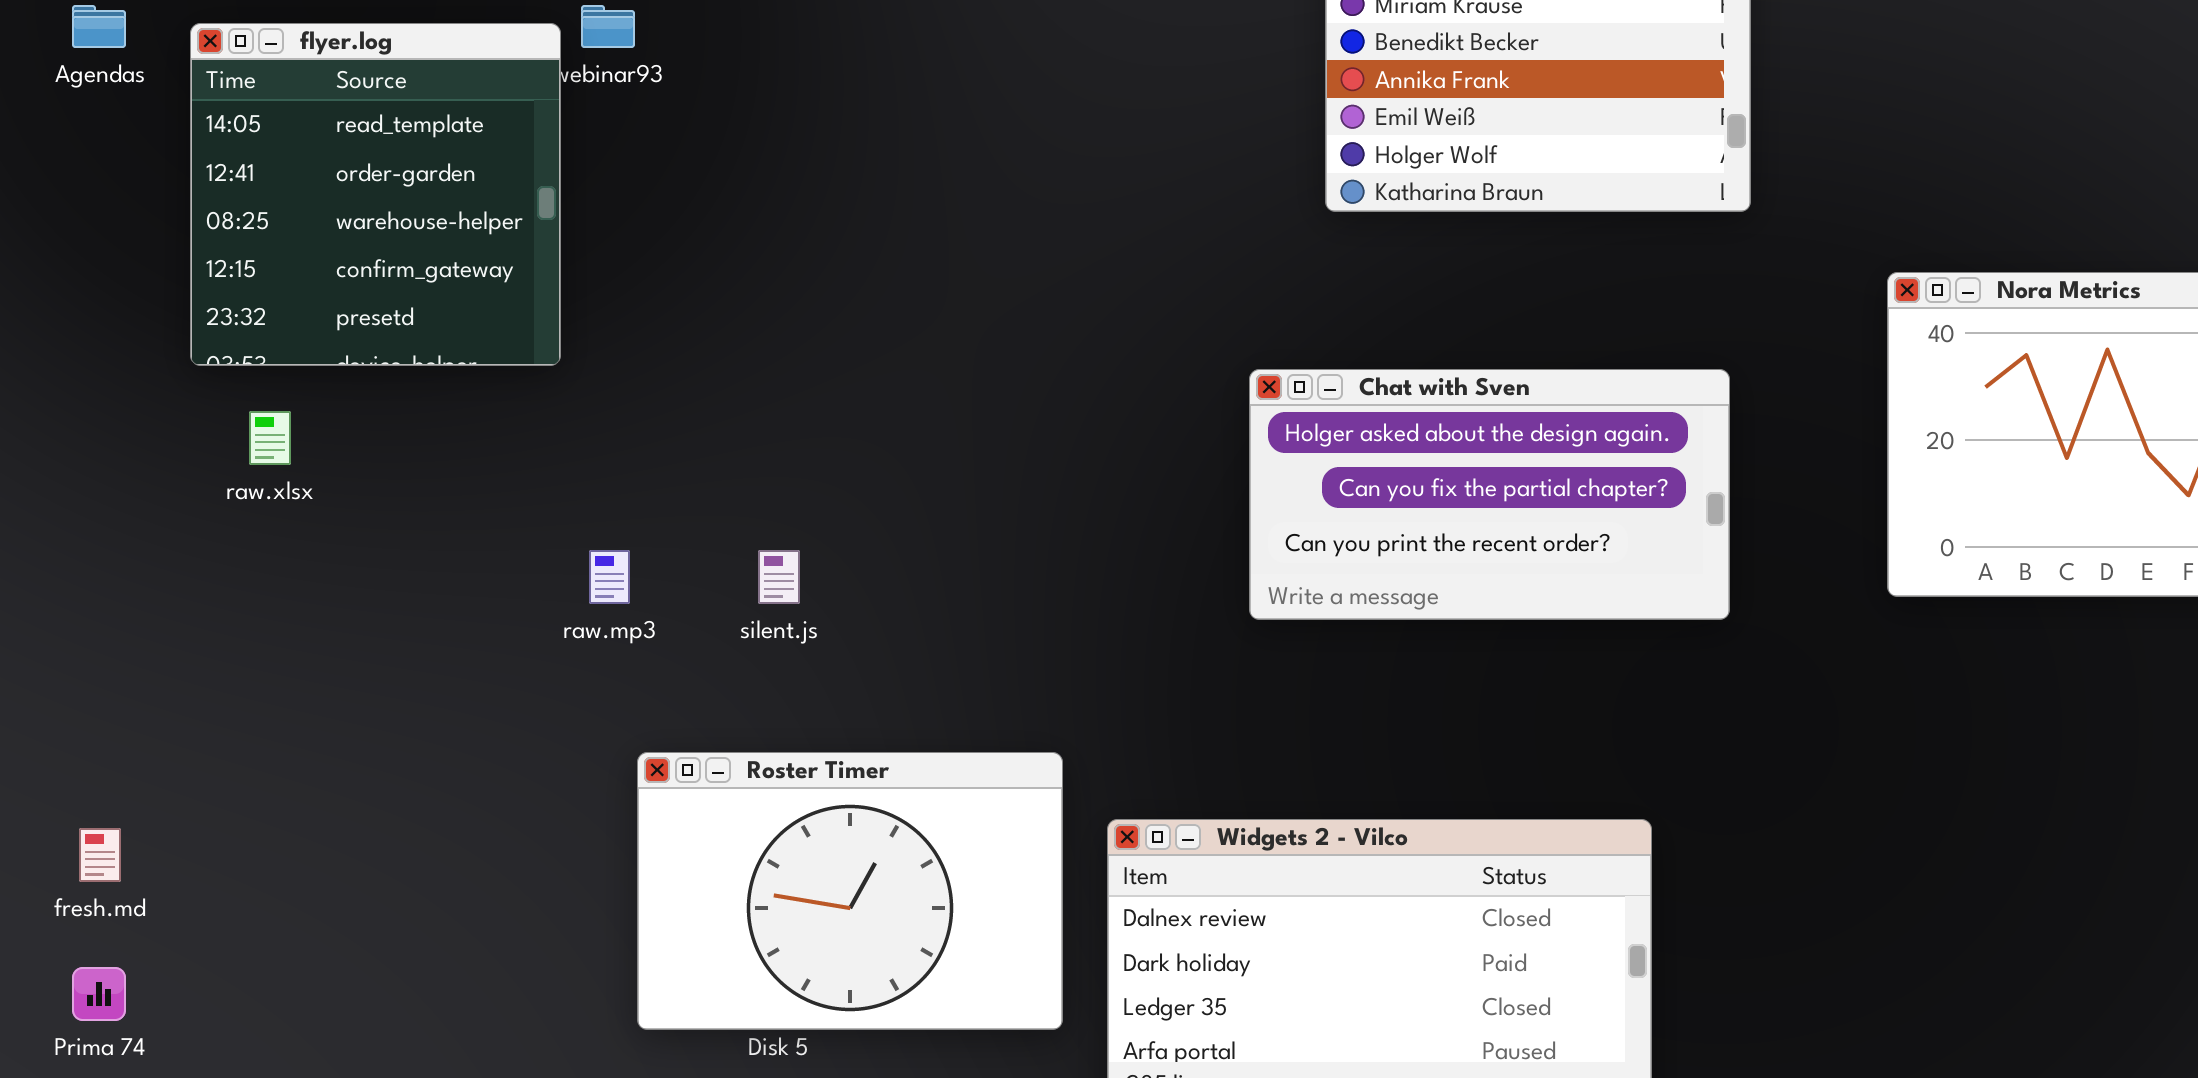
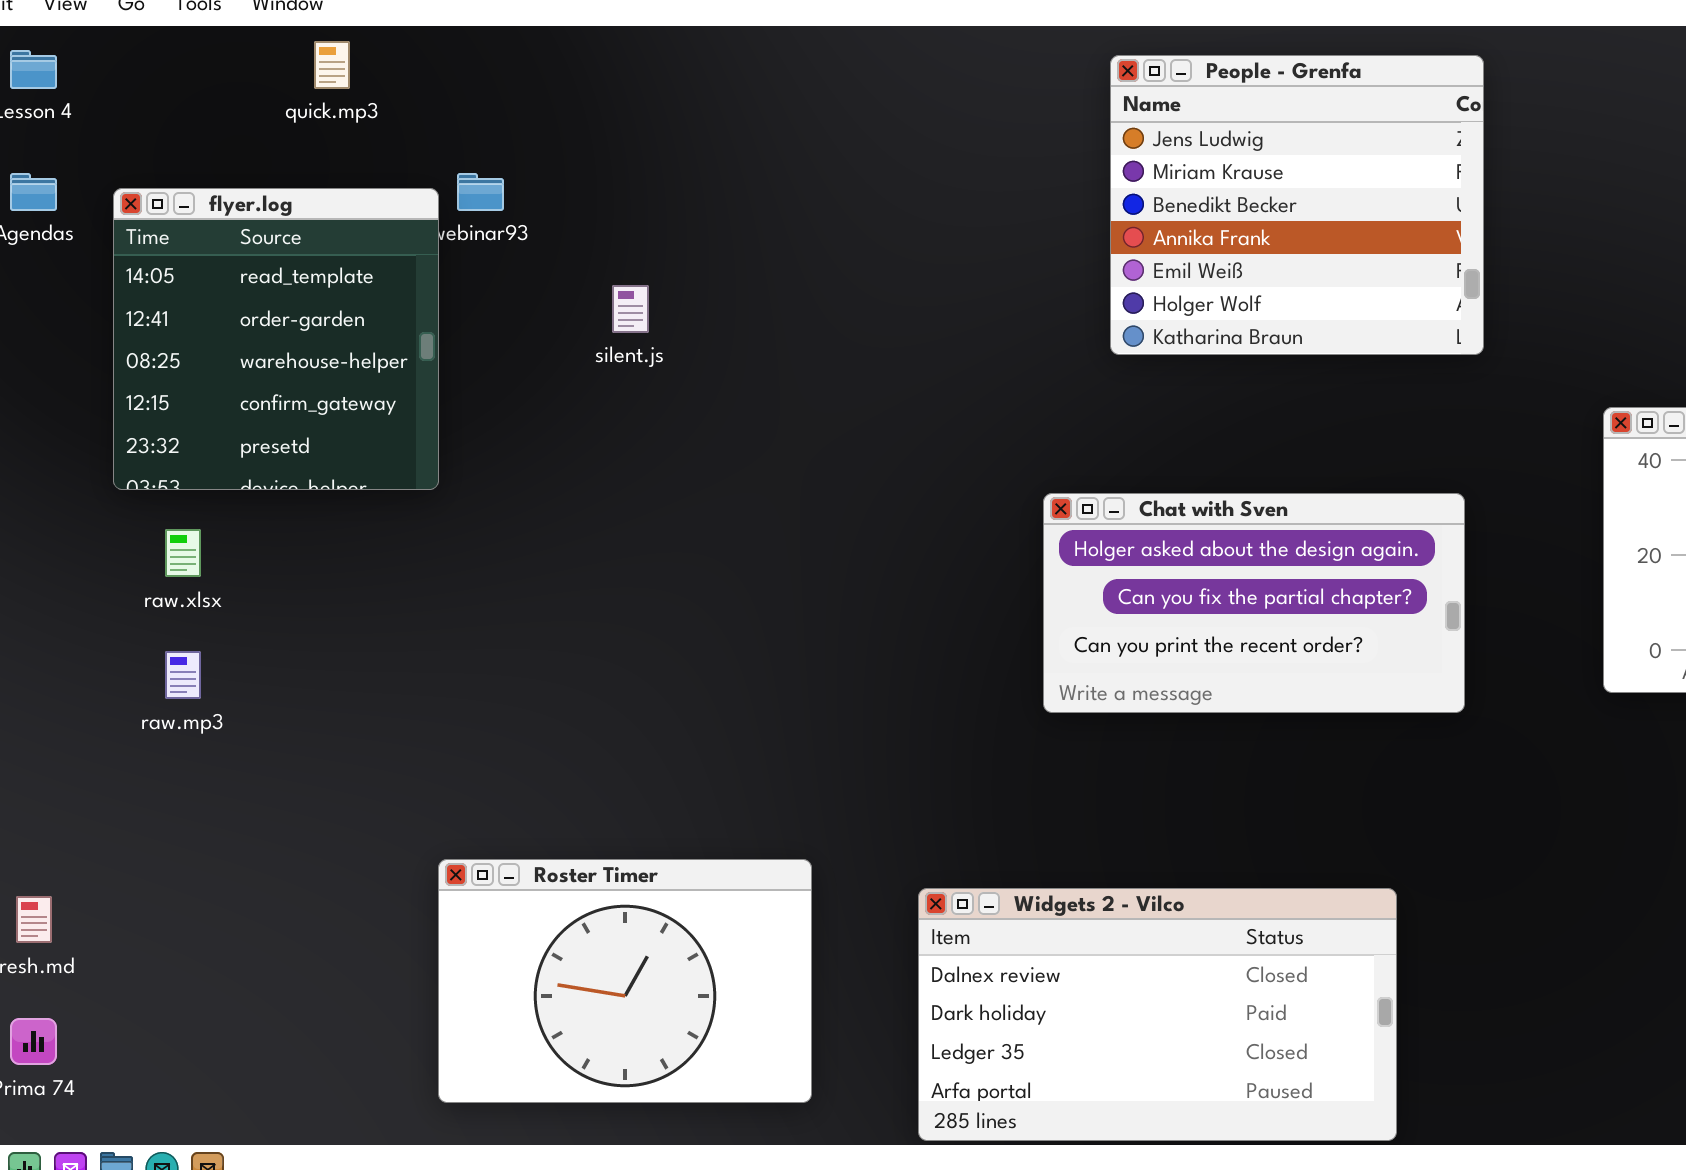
raw.mp3: [589,550,630,604] -> [165,651,201,699], moved
silent.js: [758,550,800,604] -> [612,285,649,333], moved
Roster Timer: [637,752,1063,1030] -> [438,859,812,1103], moved

